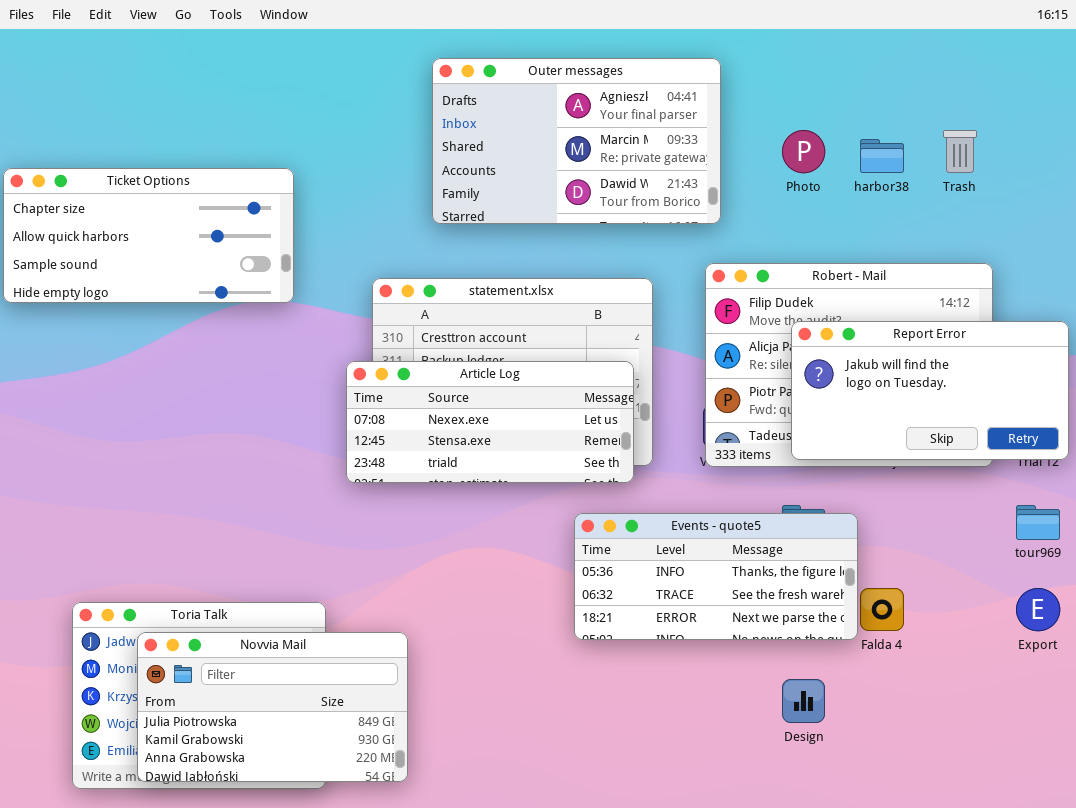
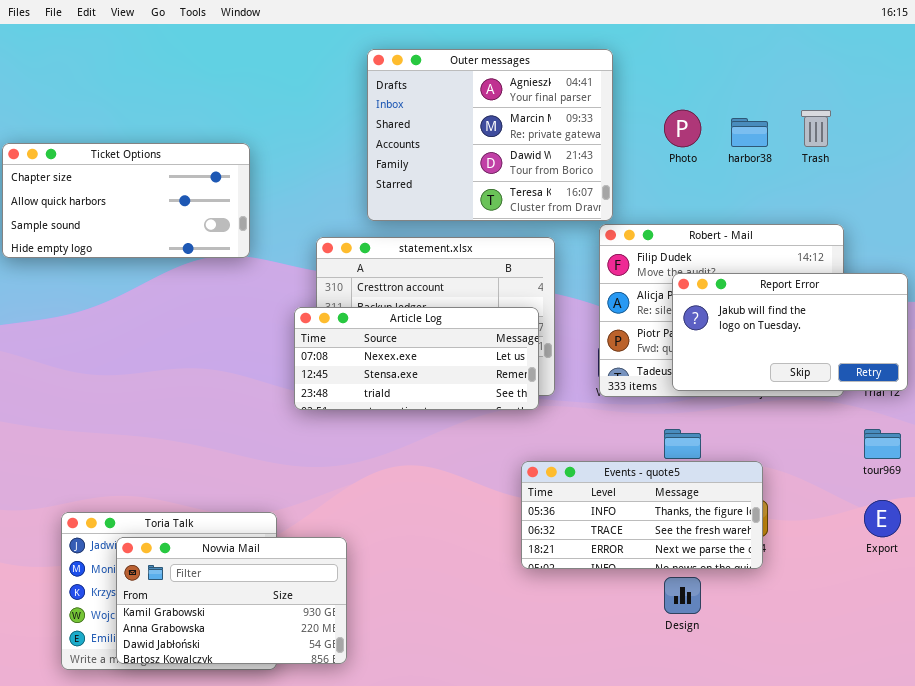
Outer messages: [432,58,721,224] -> [367,49,613,221], resized
Events - quote5: [574,513,858,640] -> [521,461,763,569], moved
Novvia Mail: [137,632,408,782] -> [116,537,347,664], scrolled down 1 row

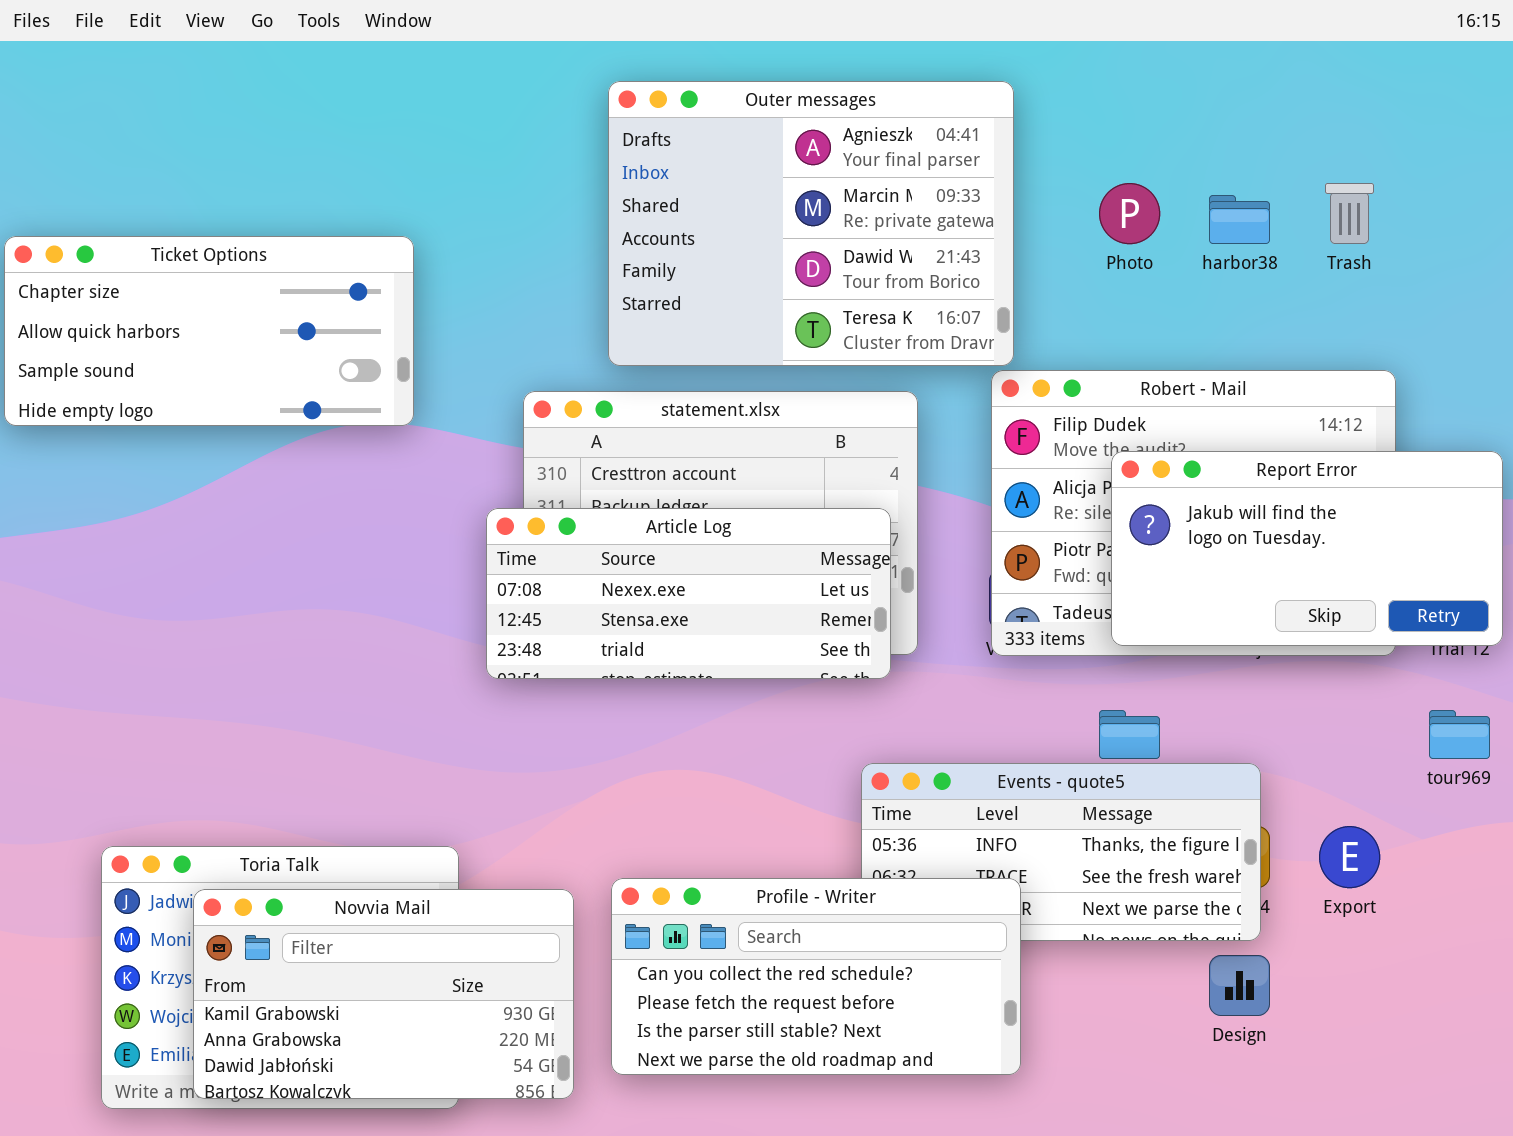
Export: [864,500,901,537] -> [1319,826,1380,888], moved
Profile - Writer: none -> [611,878,1021,1075], opened
Design: [664,577,701,614] -> [1209,955,1270,1016], moved

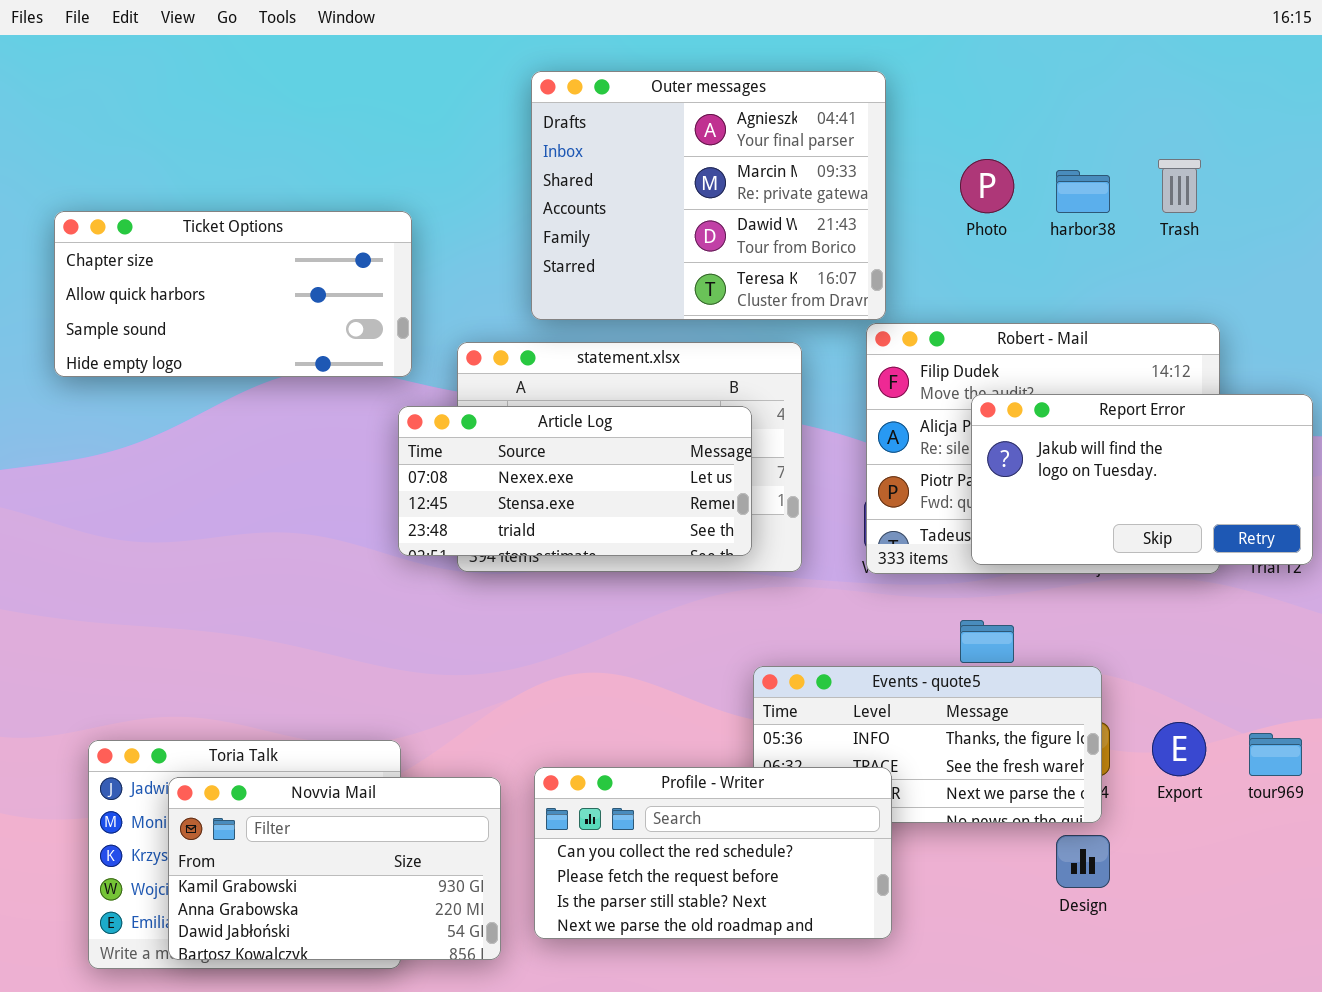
Ticket Options: [4,236,414,426] -> [54,211,412,377], moved
Article Log: [486,508,891,679] -> [398,406,752,556], moved
tour969: [1429,710,1490,759] -> [1249,733,1302,776], moved

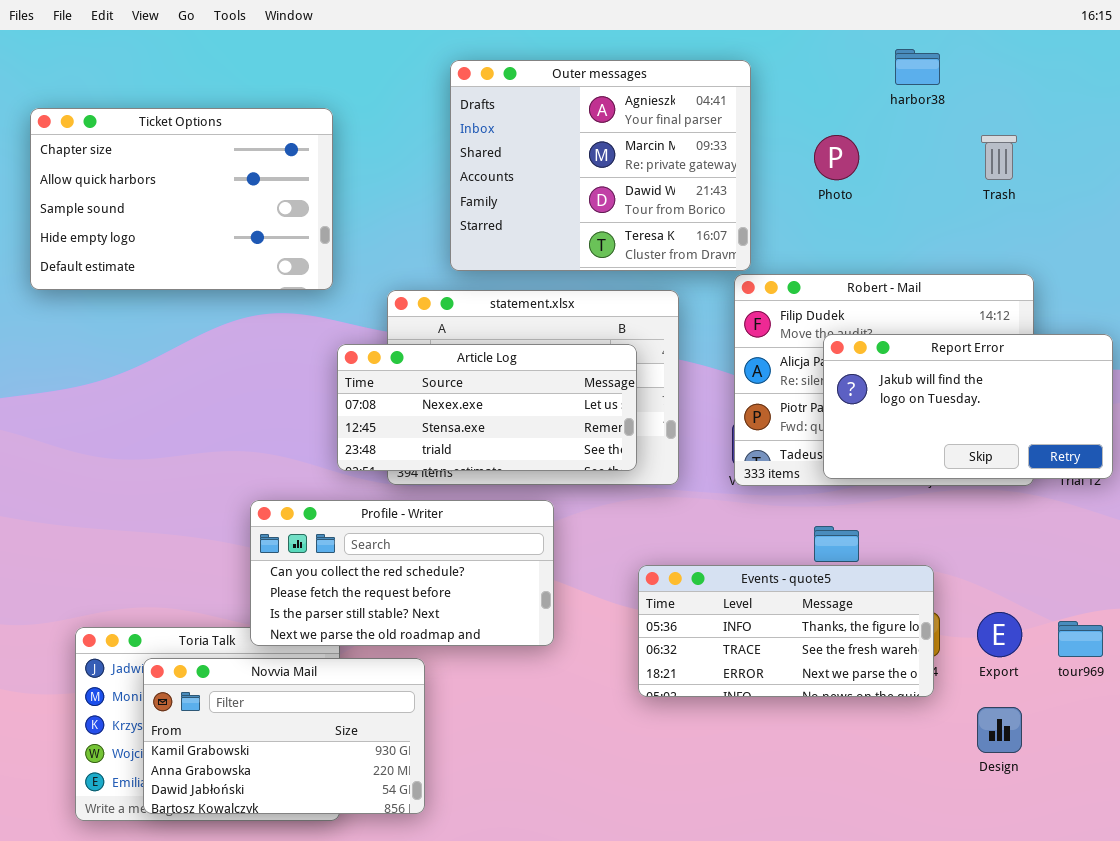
harbor38: [1056,170,1110,213] -> [895,49,940,85], moved
Ticket Options: [54,211,412,377] -> [30,108,333,290], moved, resized
Profile - Writer: [534,767,892,939] -> [250,500,554,646], moved
Design: [1056,835,1110,888] -> [977,707,1022,753], moved

